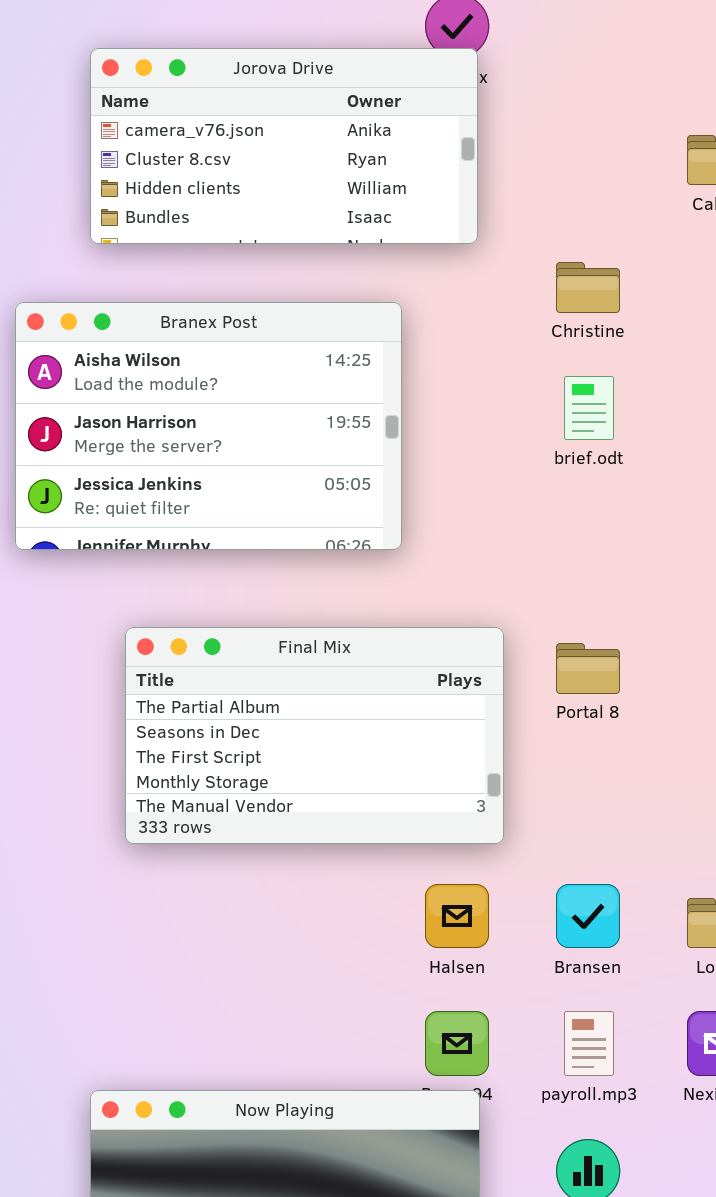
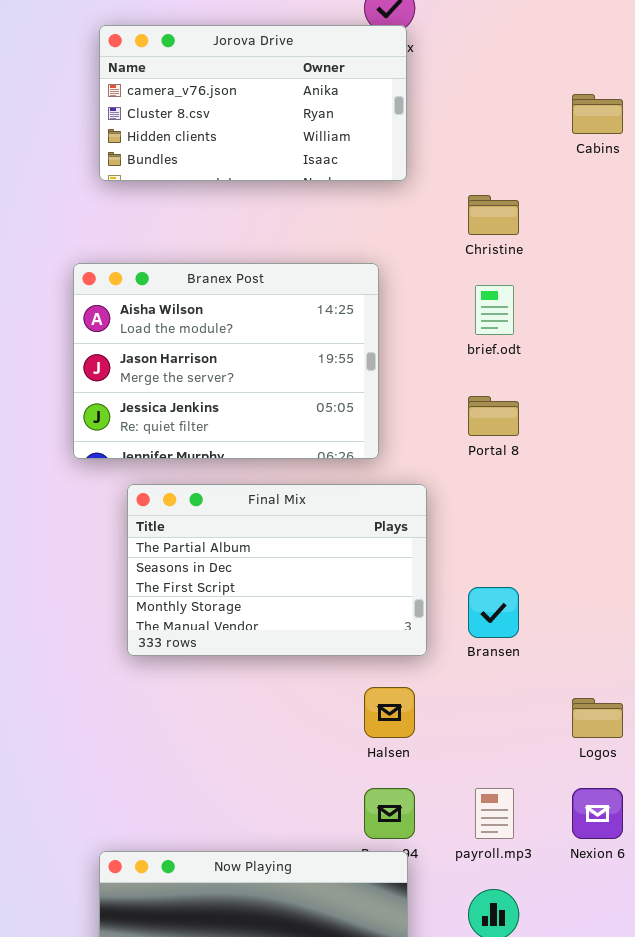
Branex Post: [15,302,402,550] -> [73,263,379,459], moved
Portal 8: [556,643,620,694] -> [468,396,519,436], moved
Bransen: [556,884,620,948] -> [468,587,519,638], moved

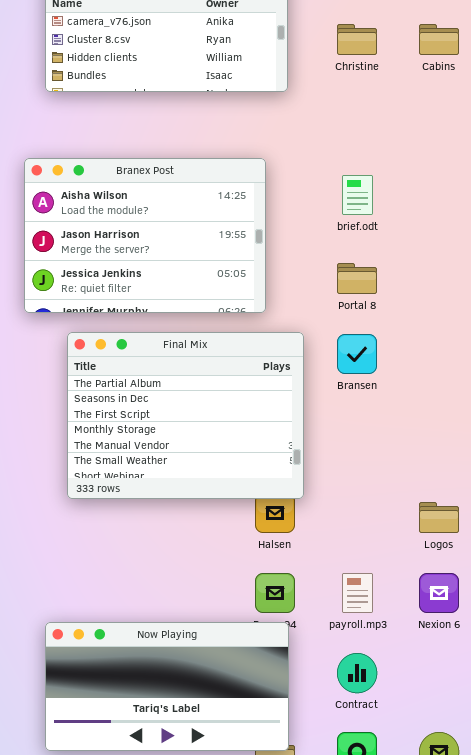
Christine: [468,195,519,235] -> [337,24,377,55], moved
Final Mix: [127,484,427,656] -> [67,332,304,499], resized
Bransen: [468,587,519,638] -> [337,334,377,374], moved

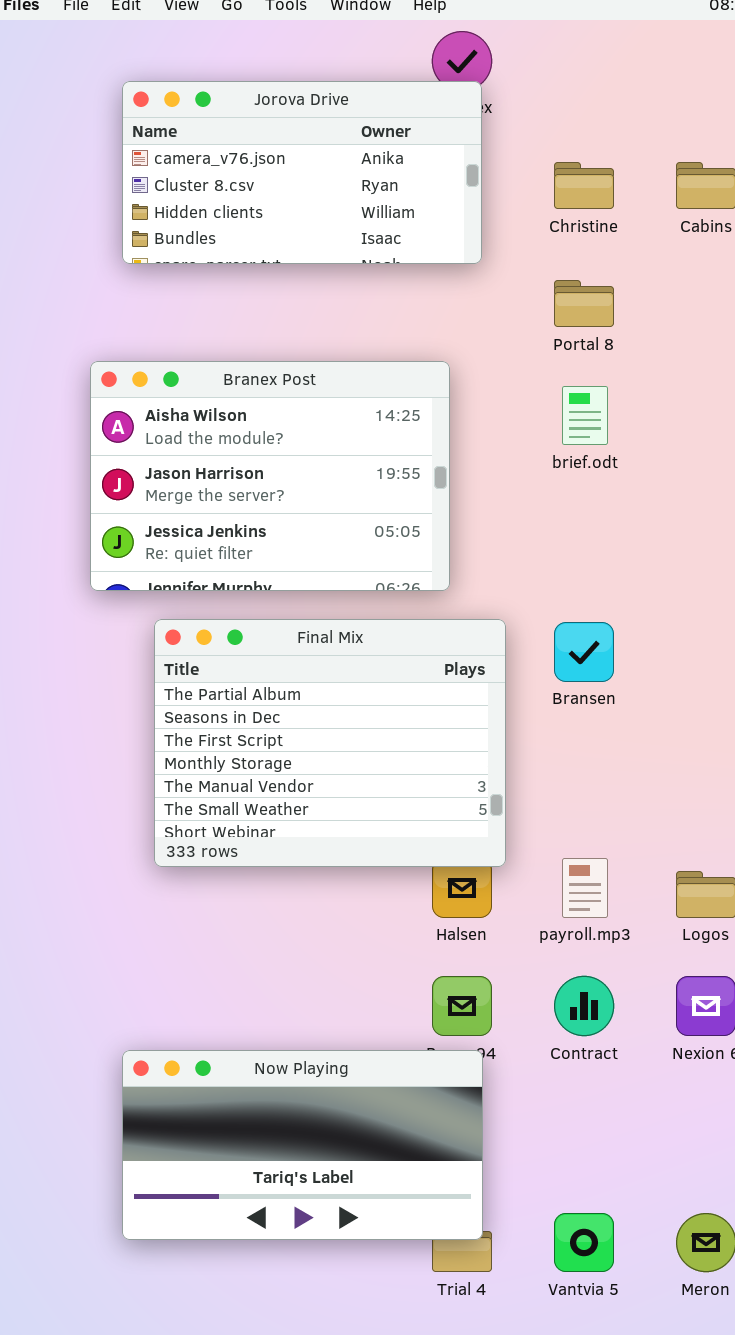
Portal 8: [337,263,377,294] -> [554,280,614,327], moved
payroll.mp3: [342,573,373,613] -> [562,858,608,918], moved
Contract: [337,653,377,693] -> [554,976,614,1036], moved

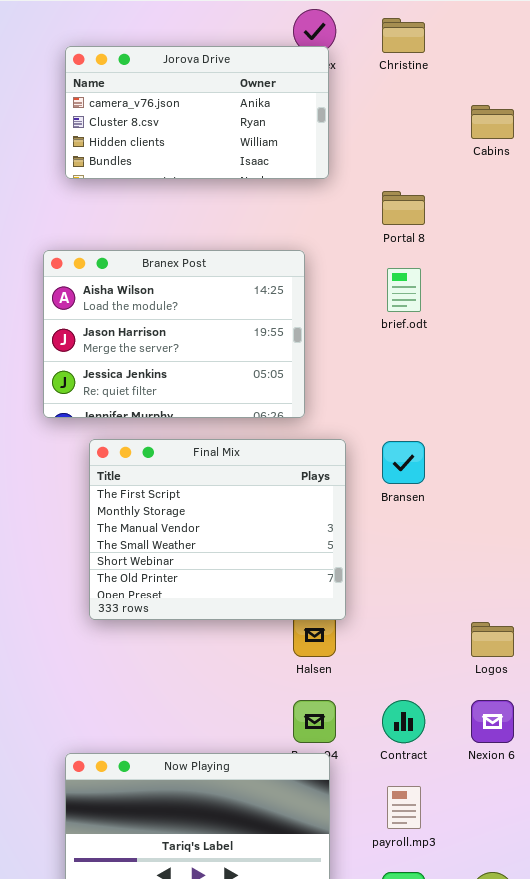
Christine: [554,162,614,209] -> [382,18,425,53], moved
Final Mix: [154,619,506,867] -> [89,439,346,620], scrolled down 2 rows
payroll.mp3: [562,858,608,918] -> [387,786,421,829], moved

